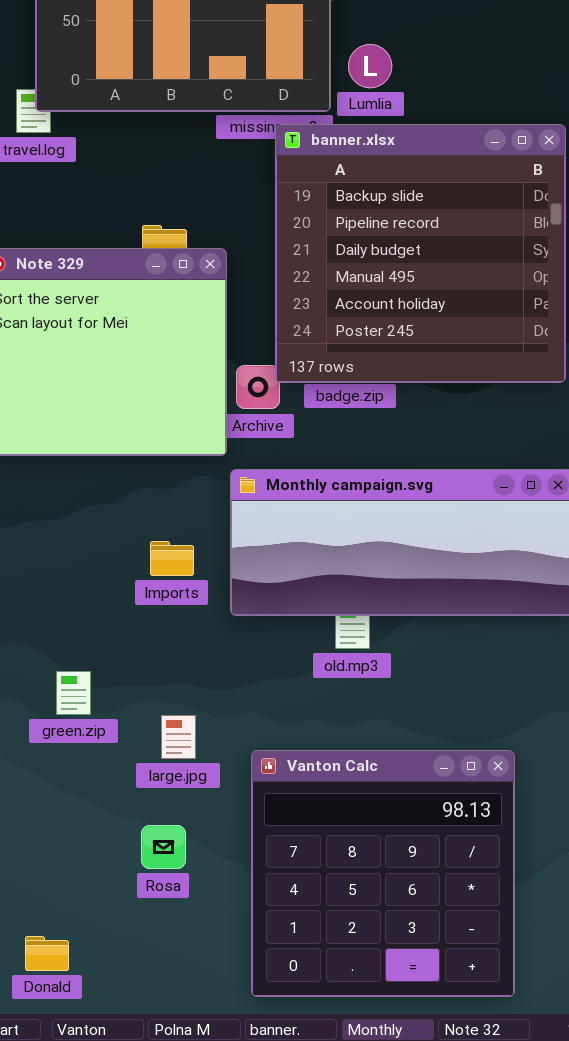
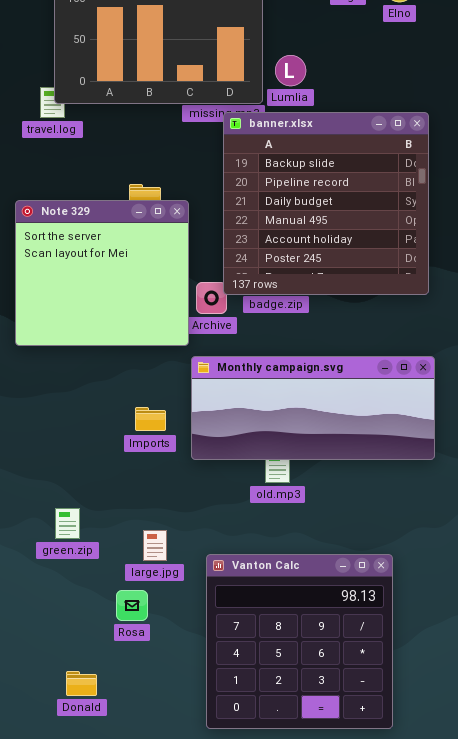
green.zip: [56,671,91,715] -> [55,508,80,539], moved
Rosa: [141,825,186,869] -> [116,590,148,621], moved
Donald: [25,936,69,971] -> [66,671,97,696], moved

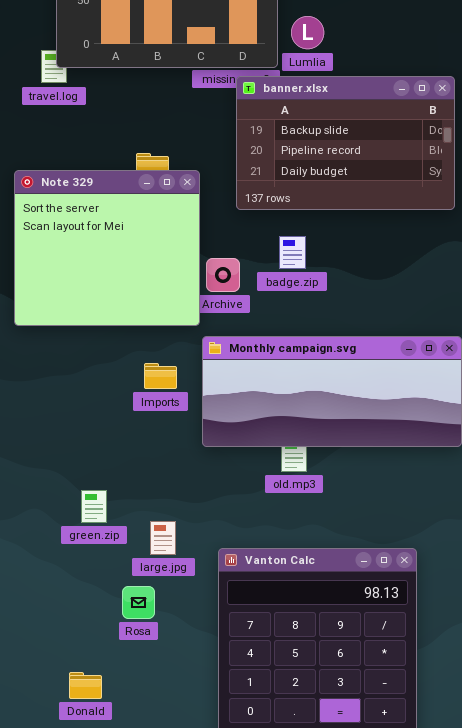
banner.xlsx: [223,112,429,295] -> [236,76,455,210], resized
Imports: [135,407,166,431] -> [144,363,177,389], moved
green.zip: [55,508,80,539] -> [81,490,107,523], moved

